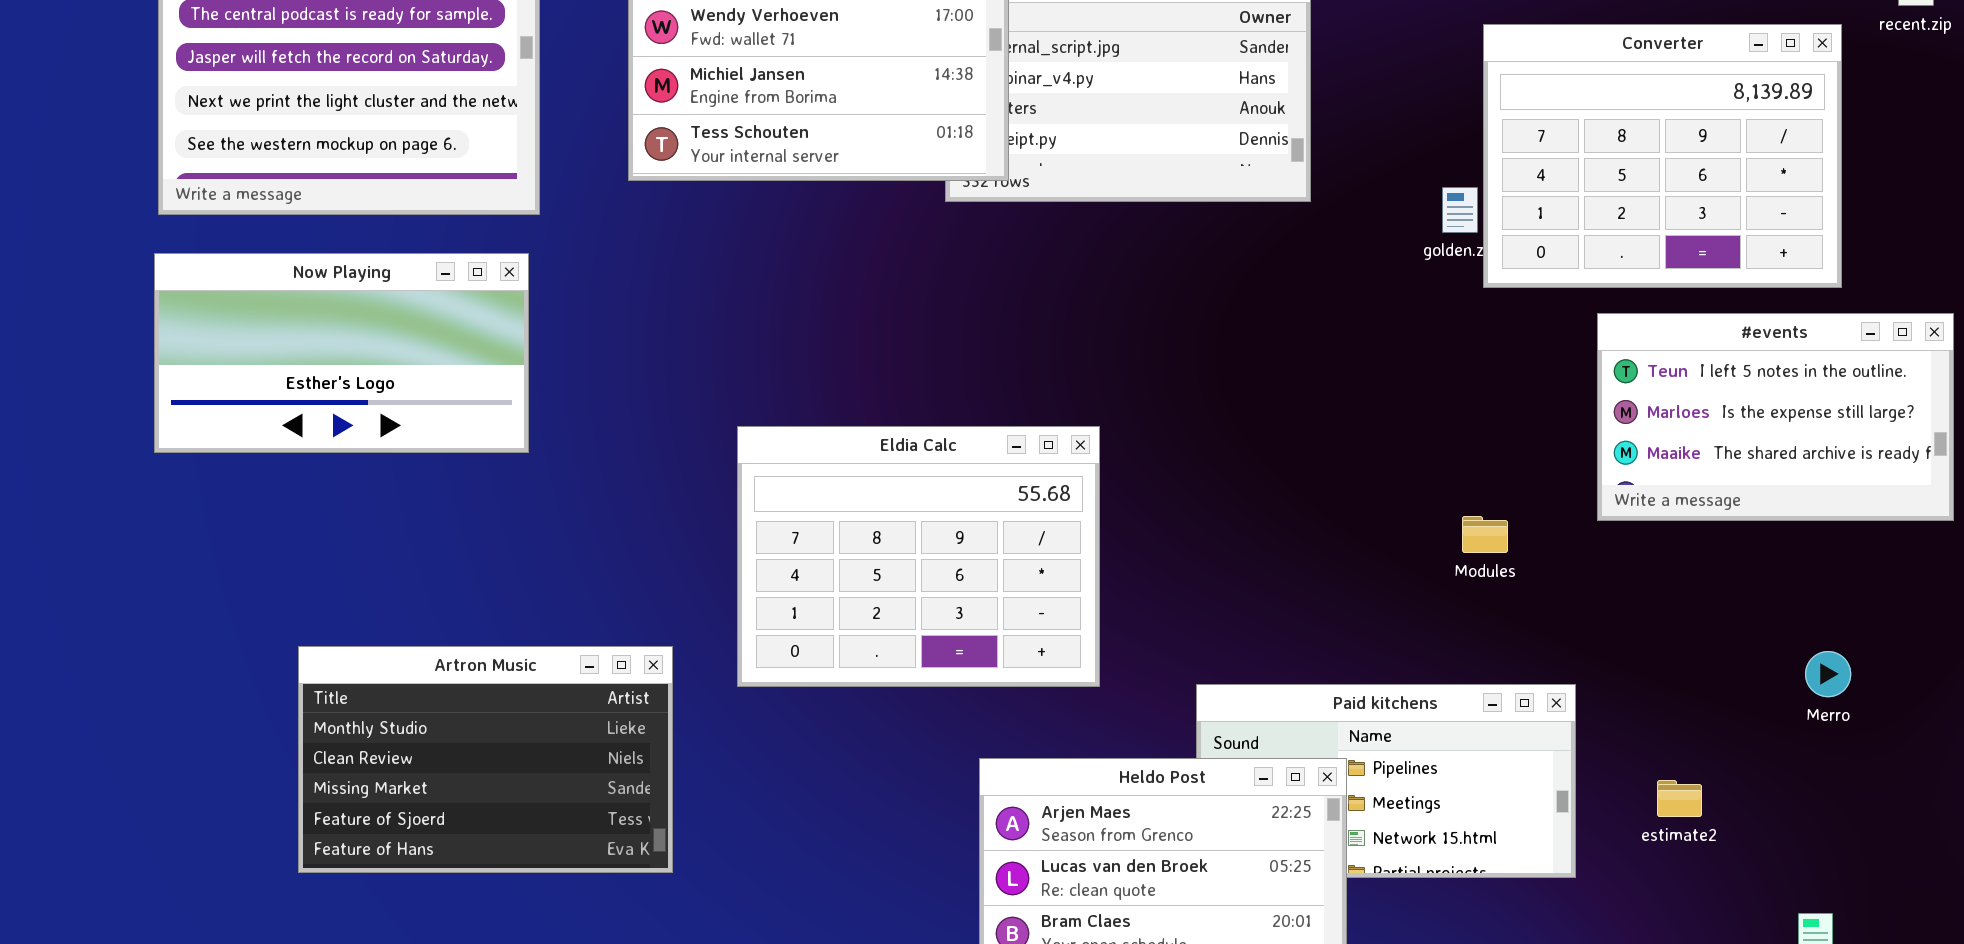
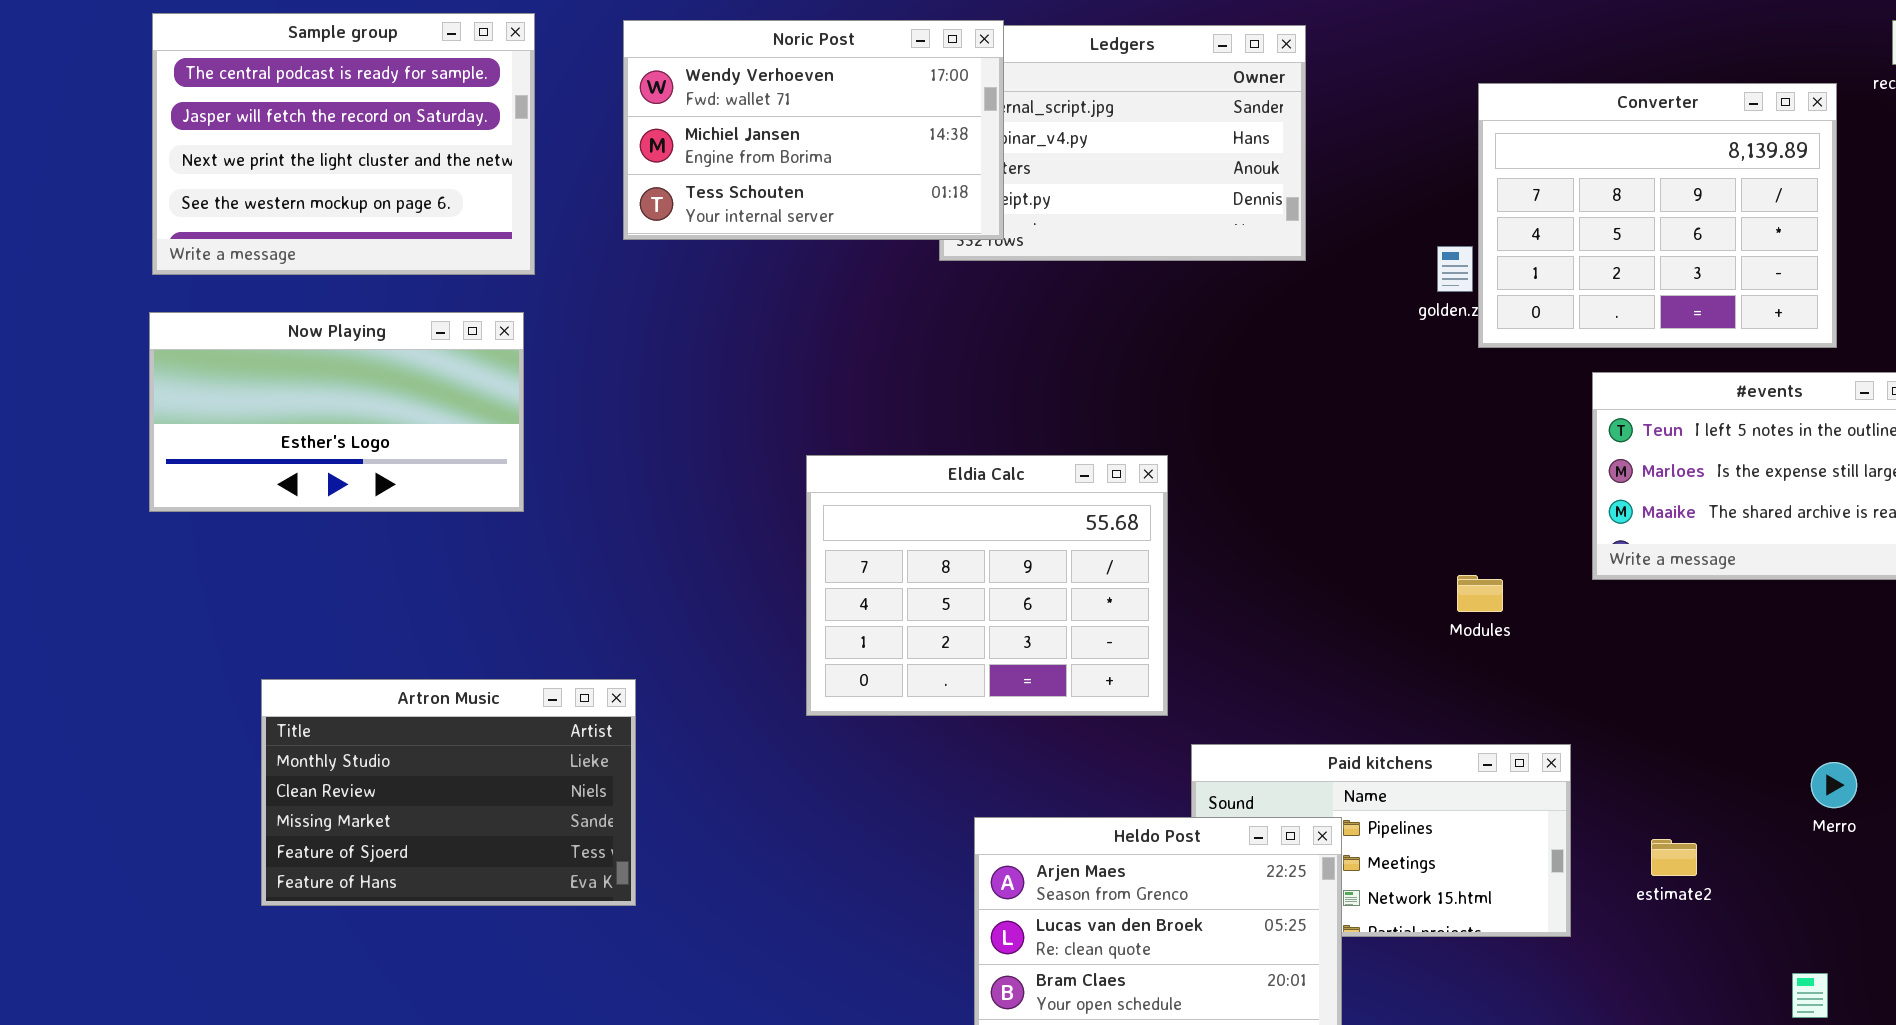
Eldia Calc: [737,426,1100,687] -> [806,455,1168,716], moved
Artron Music: [298,646,673,873] -> [261,679,636,906], moved
Merro: [1805,651,1851,697] -> [1811,762,1857,808], moved

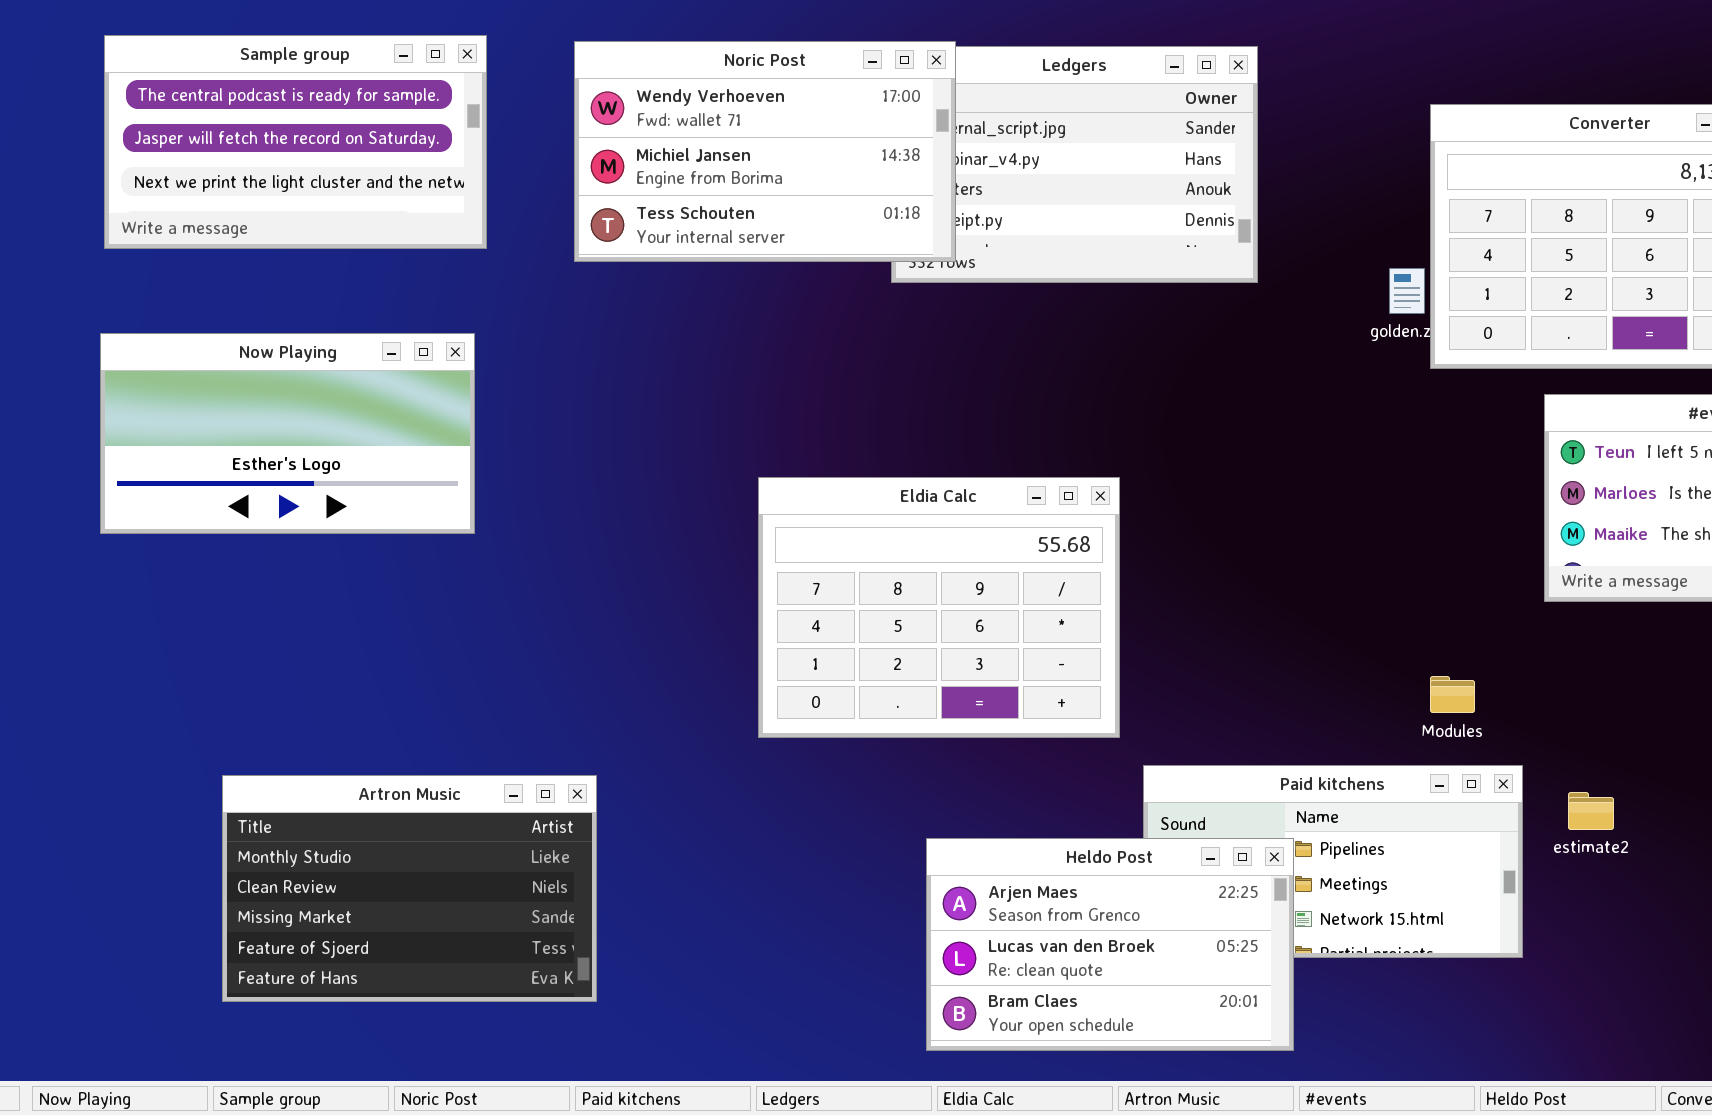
Sample group: [152,13,535,275] -> [104,35,487,249], resized
Modules: [1457,575,1503,612] -> [1430,676,1475,713], moved
Artron Music: [261,679,636,906] -> [222,775,597,1002], moved
estimate2: [1651,839,1697,876] -> [1568,792,1614,830], moved

